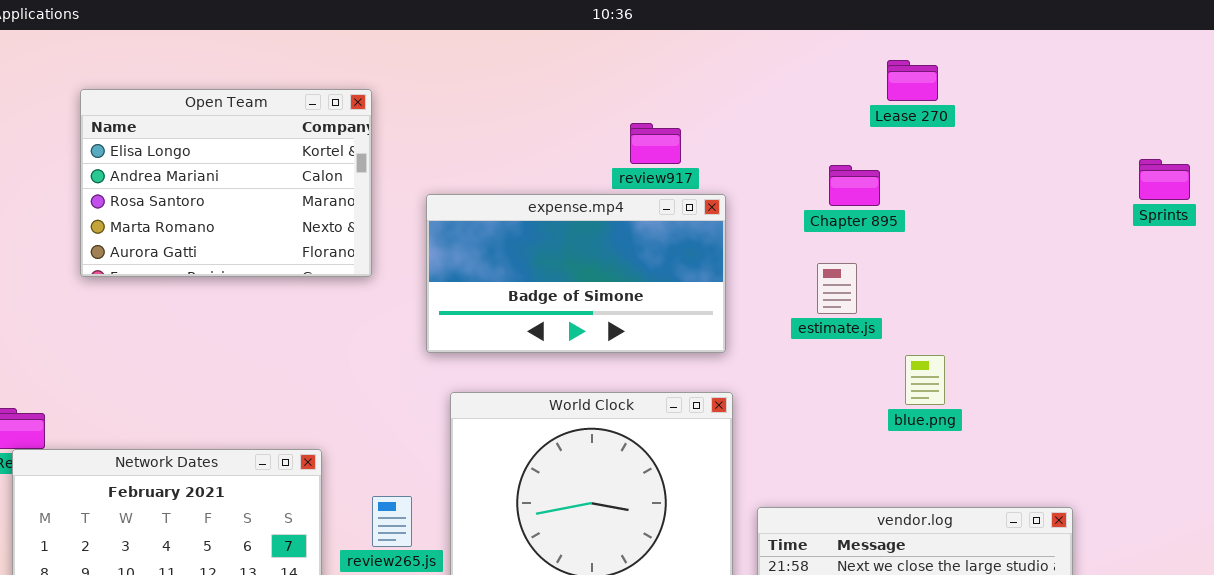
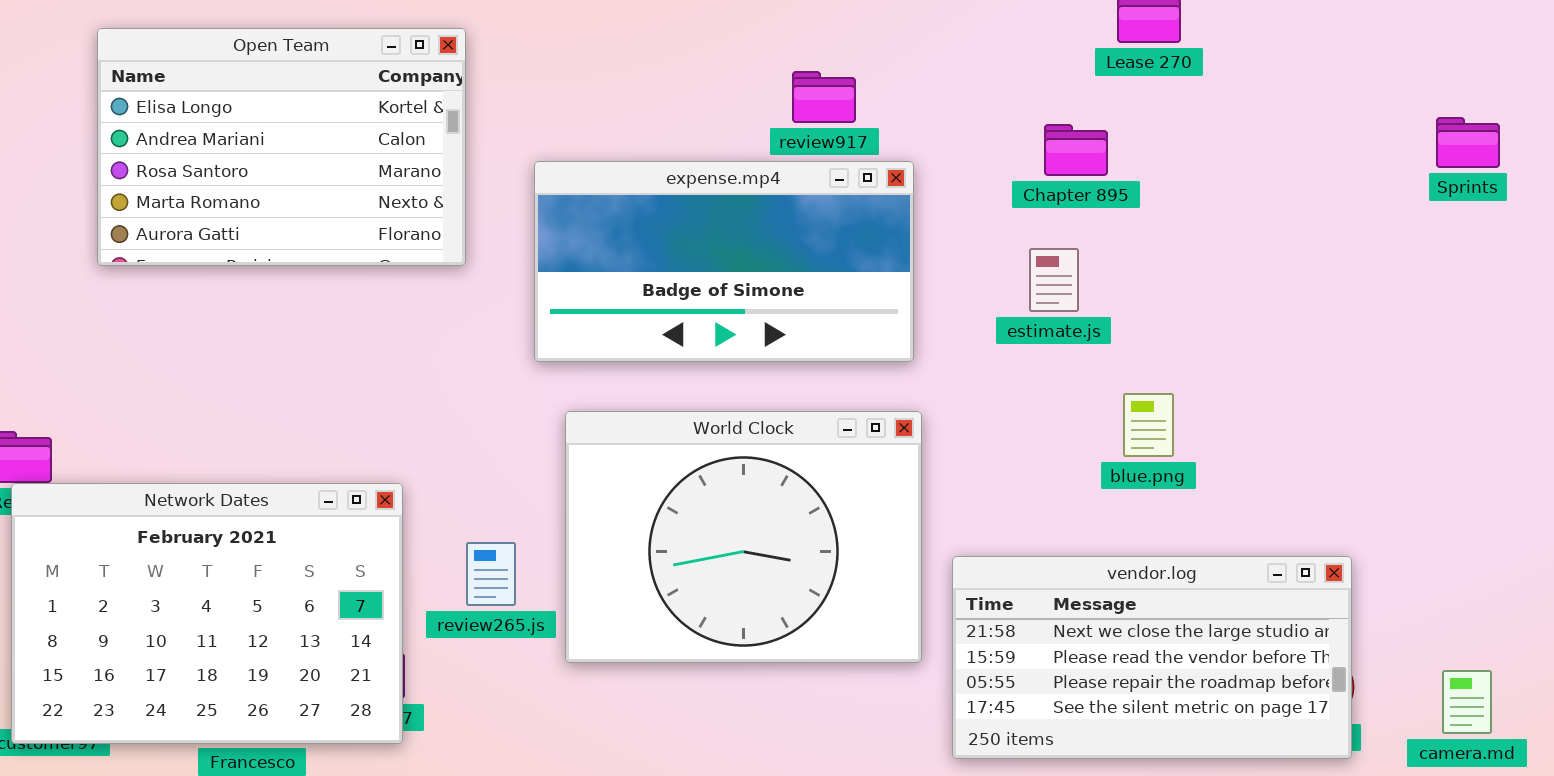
blue.png: [905,355,945,405] -> [1123,393,1174,457], moved

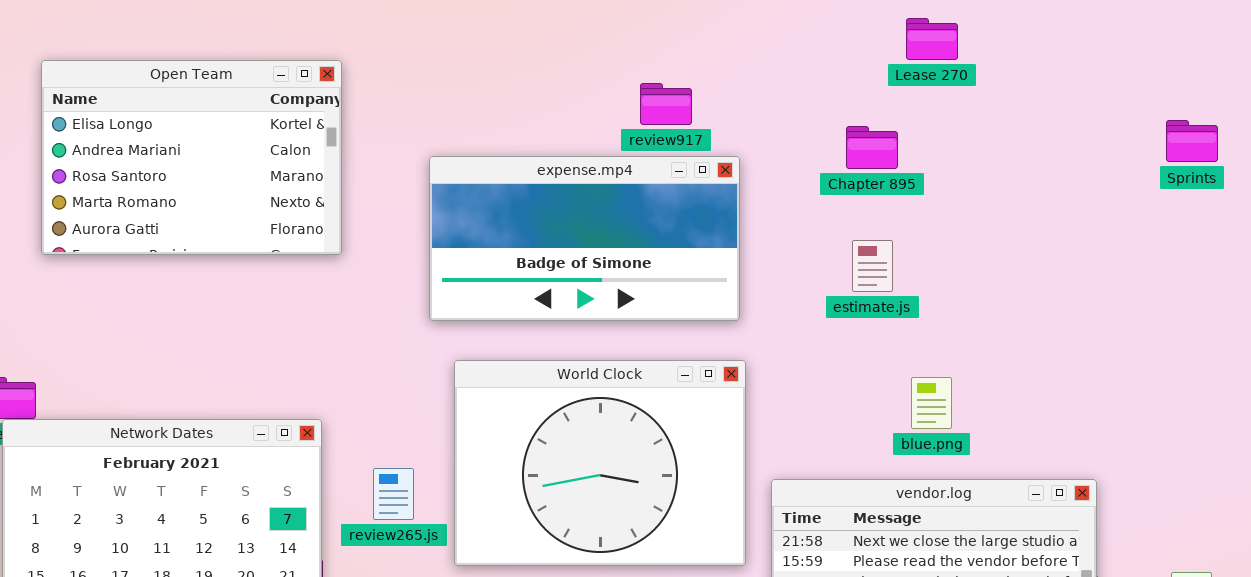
Open Team: [97,28,466,266] -> [41,60,342,255], moved
estimate.js: [1029,248,1079,312] -> [852,240,893,292], moved
blue.png: [1123,393,1174,457] -> [911,377,952,429], moved

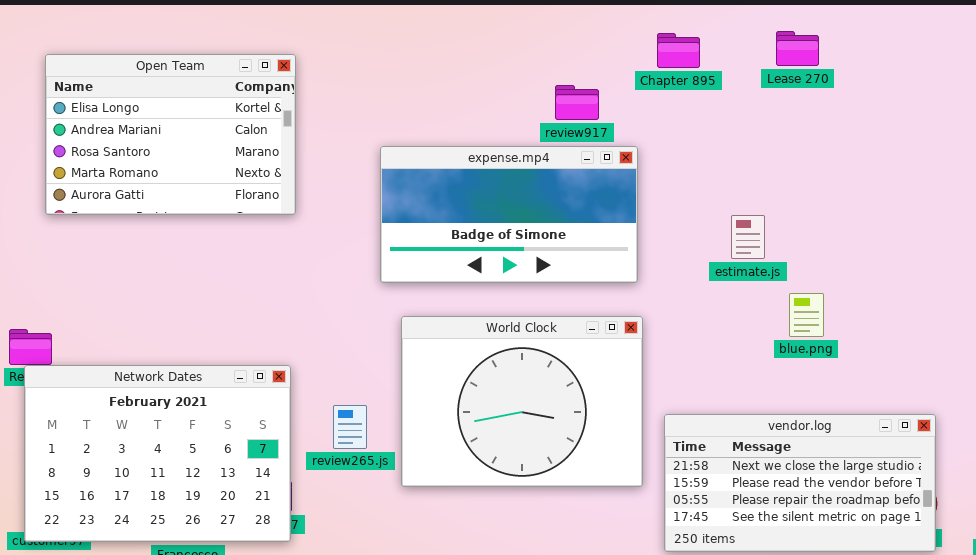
Open Team: [41,60,342,255] -> [45,54,296,215], moved
Chapter 895: [846,126,898,169] -> [657,33,700,68], moved
blue.png: [911,377,952,429] -> [789,293,824,337], moved

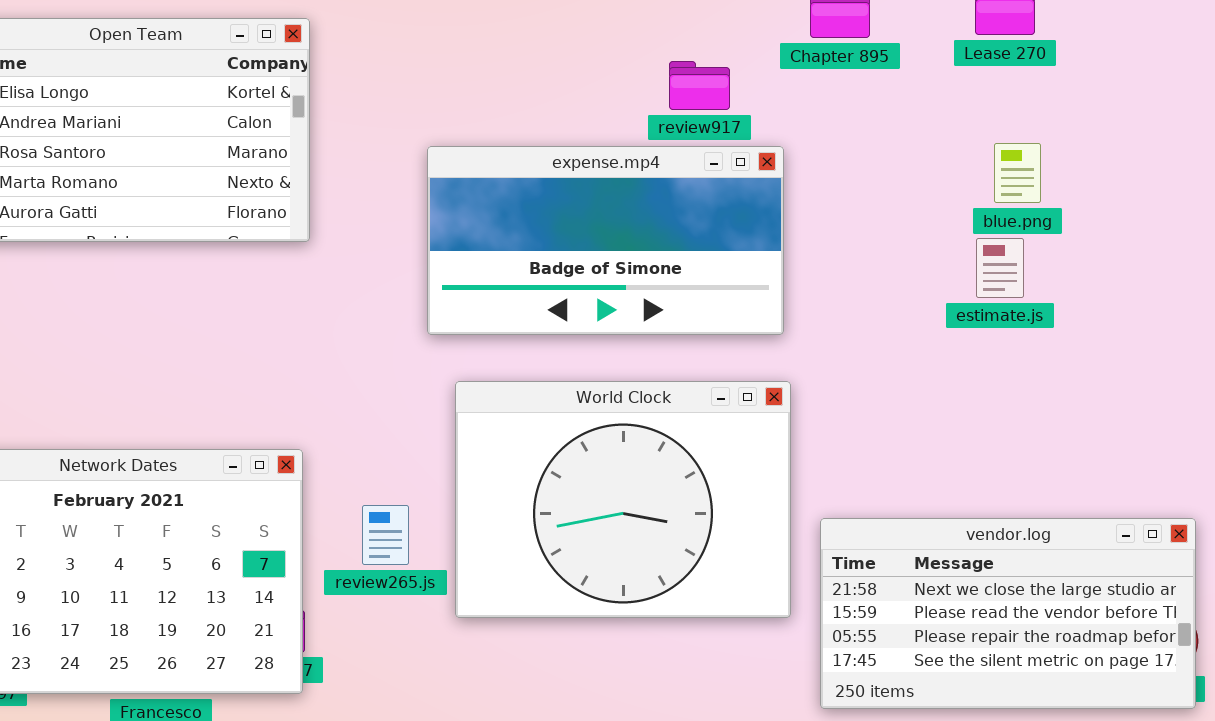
estimate.js: [731,215,765,259] -> [976,238,1024,298], moved
blue.png: [789,293,824,337] -> [994,143,1041,203], moved

